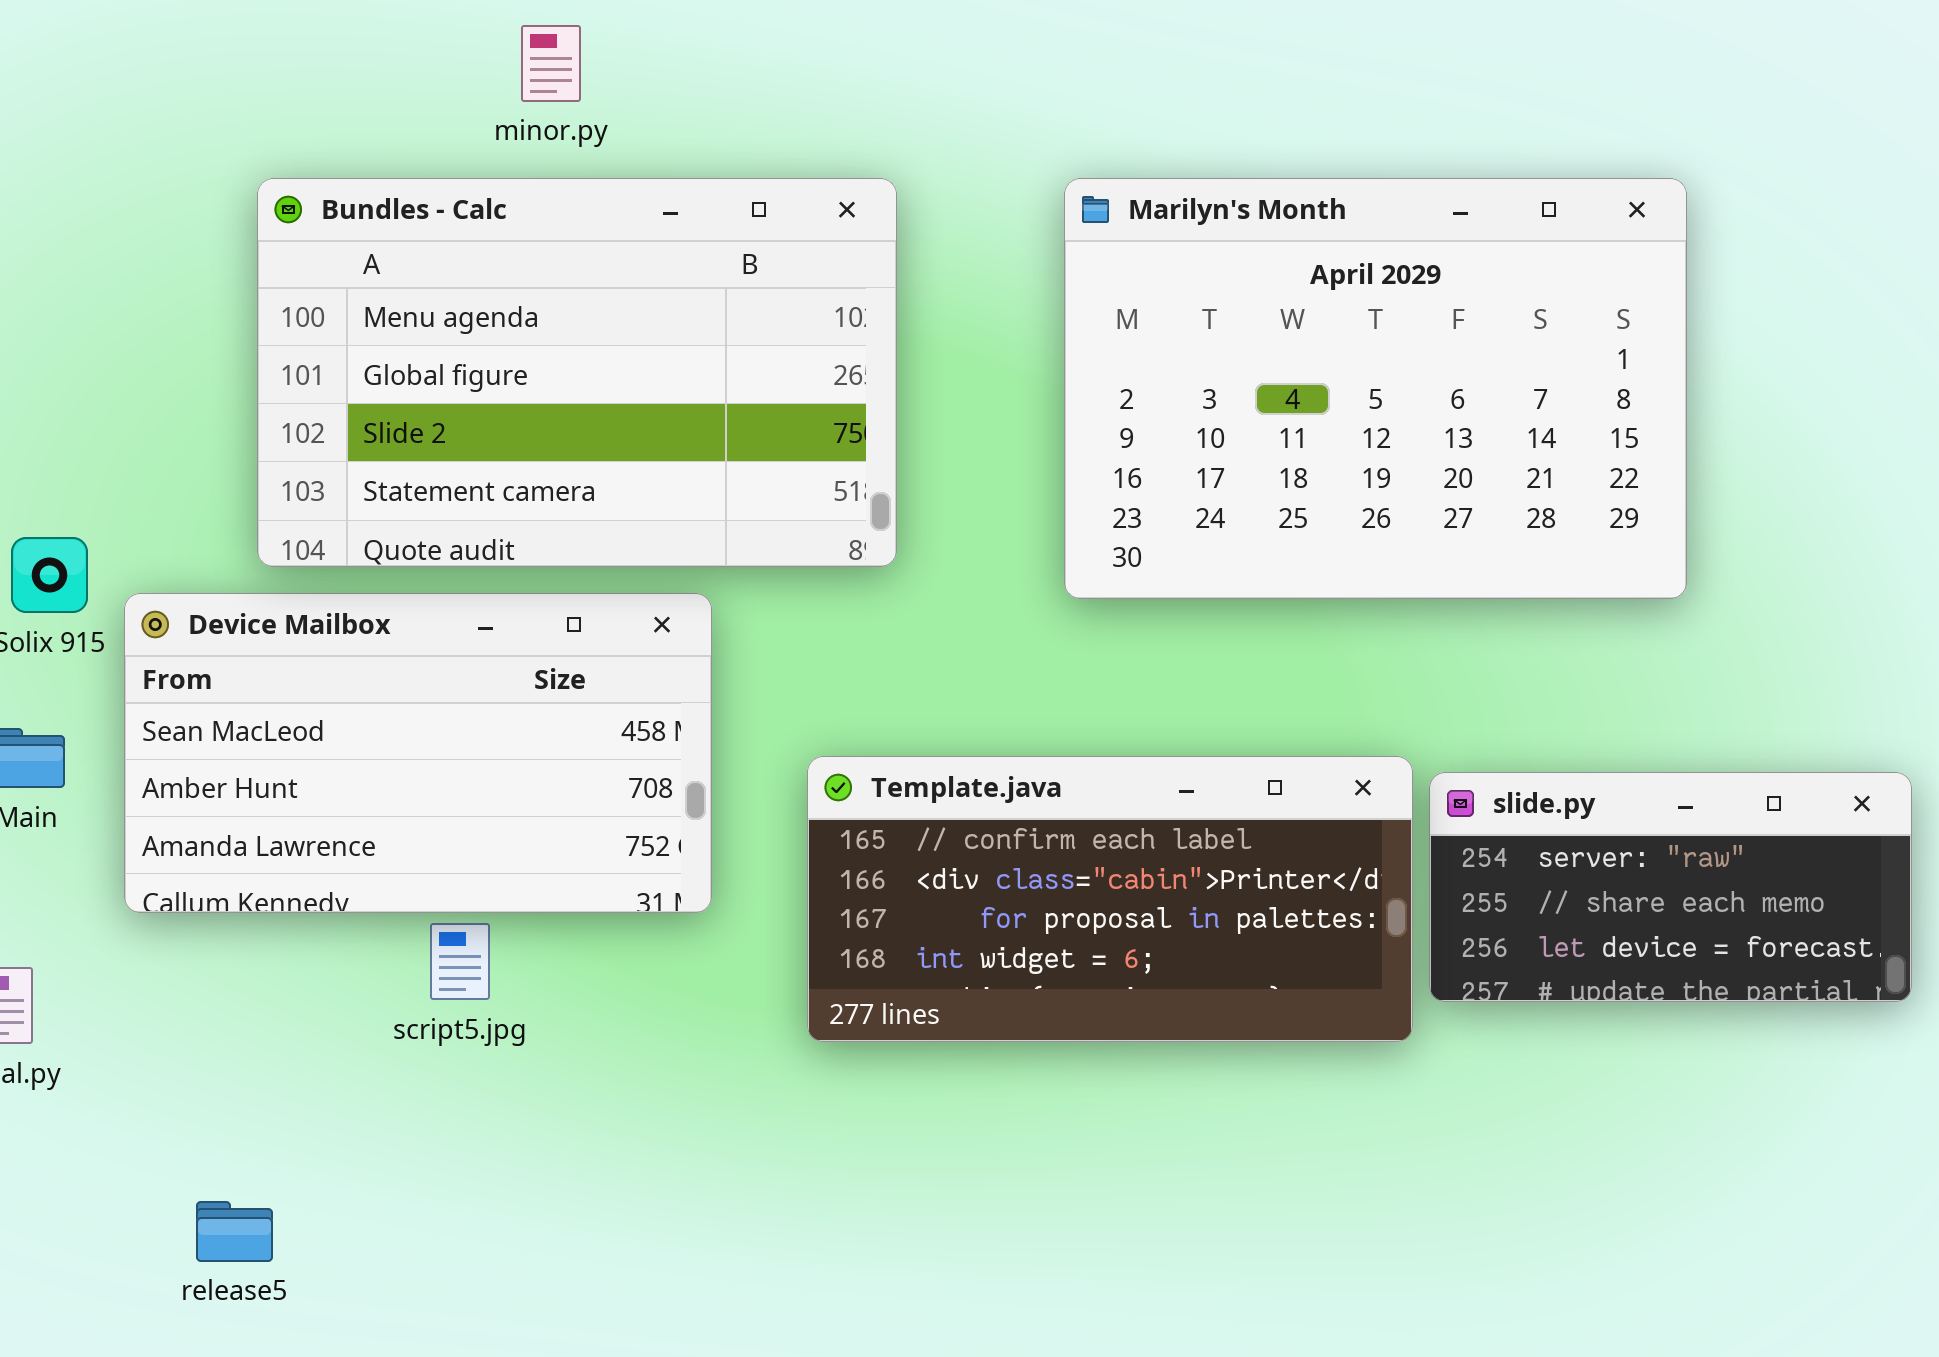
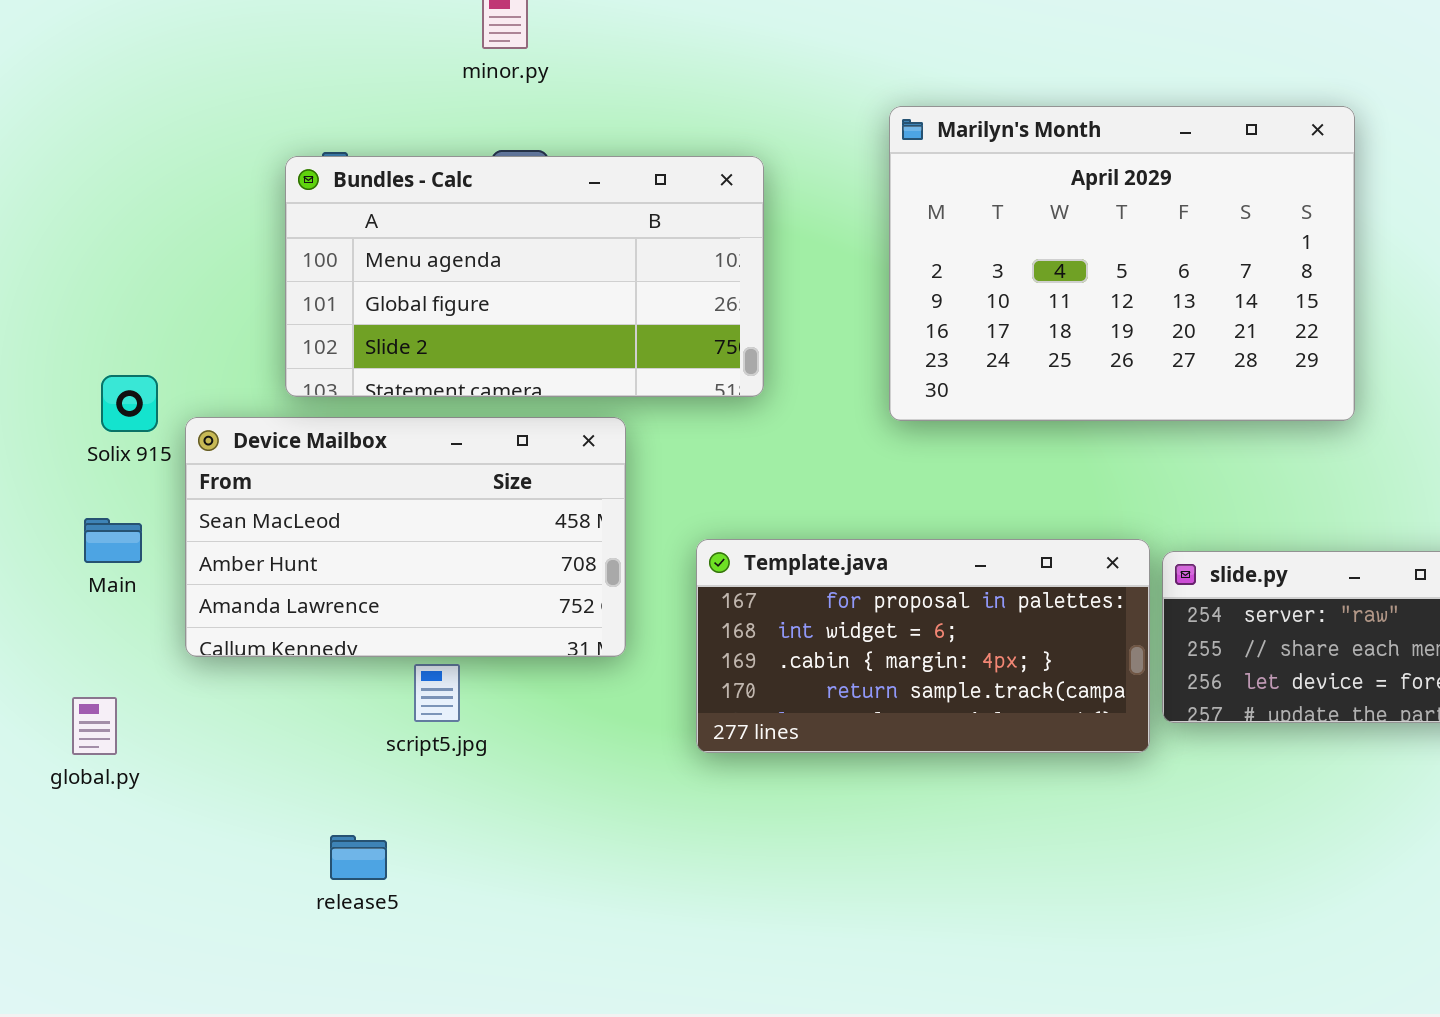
Bundles - Calc: [257,178,897,567] -> [285,156,764,397], resized
Template.java: [807,756,1413,1042] -> [696,539,1150,753], scrolled down 2 rows
release5: [196,1201,273,1262] -> [330,835,387,880], moved

